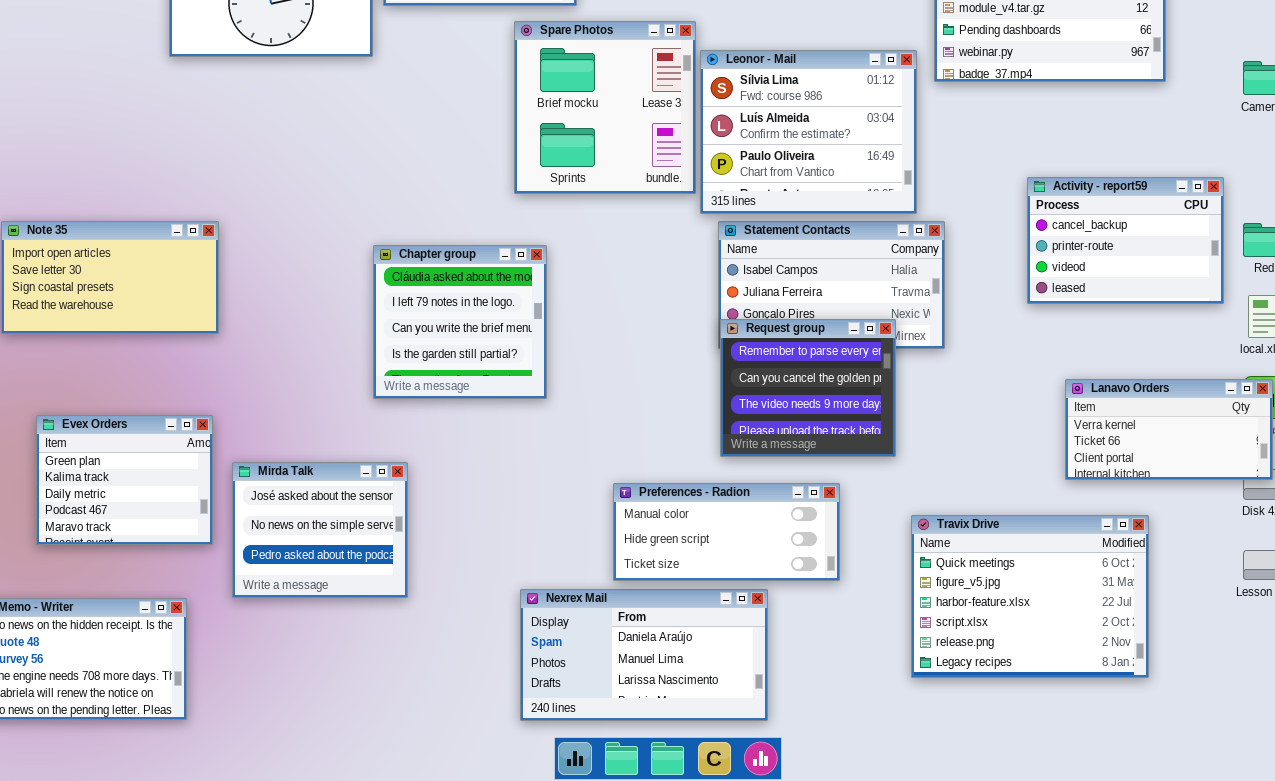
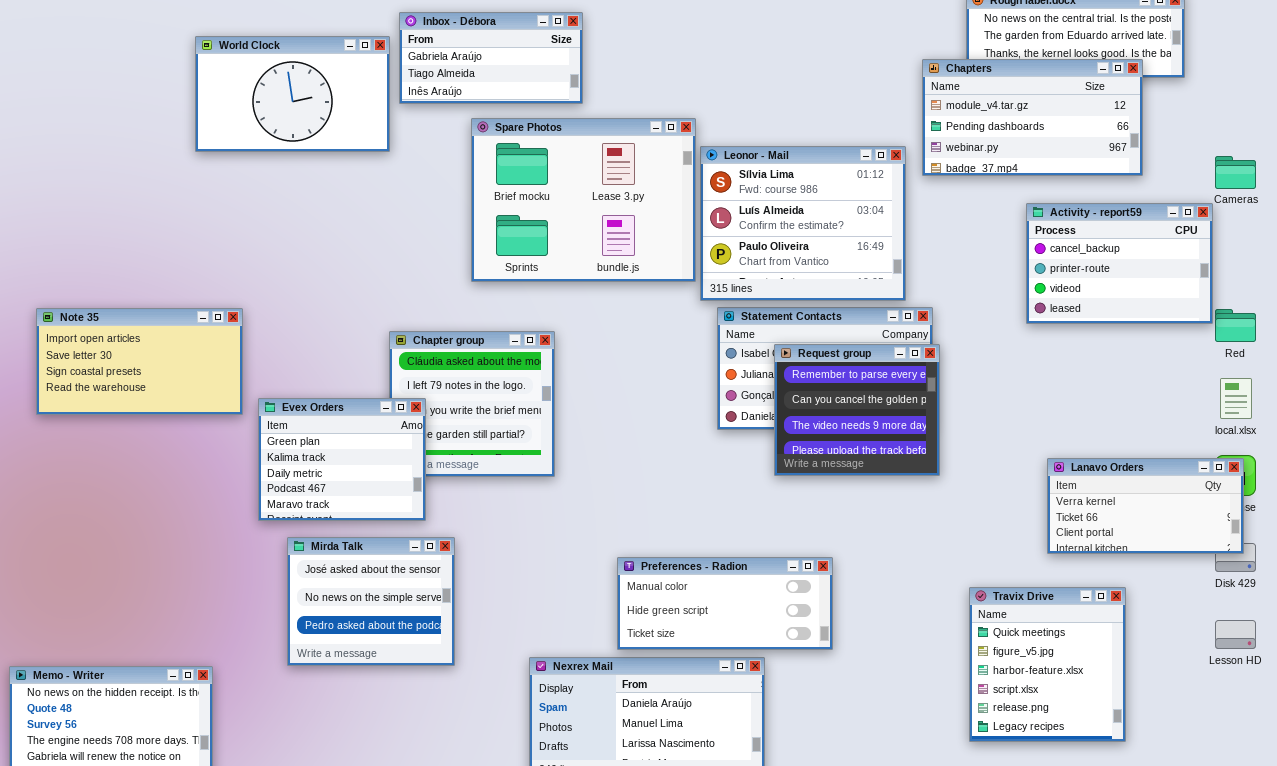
Spare Photos: [514,21,696,194] -> [471,118,696,282], resized
Activity - report59: [1027,177,1224,304] -> [1026,203,1213,324], moved
Request group: [720,319,896,457] -> [774,344,940,476], moved
Evex Orders: [36,415,213,545] -> [258,398,426,521], moved
Mirda Talk: [232,462,408,598] -> [287,537,455,666], moved
Travix Drive: [911,515,1149,678] -> [969,587,1126,742], resized

